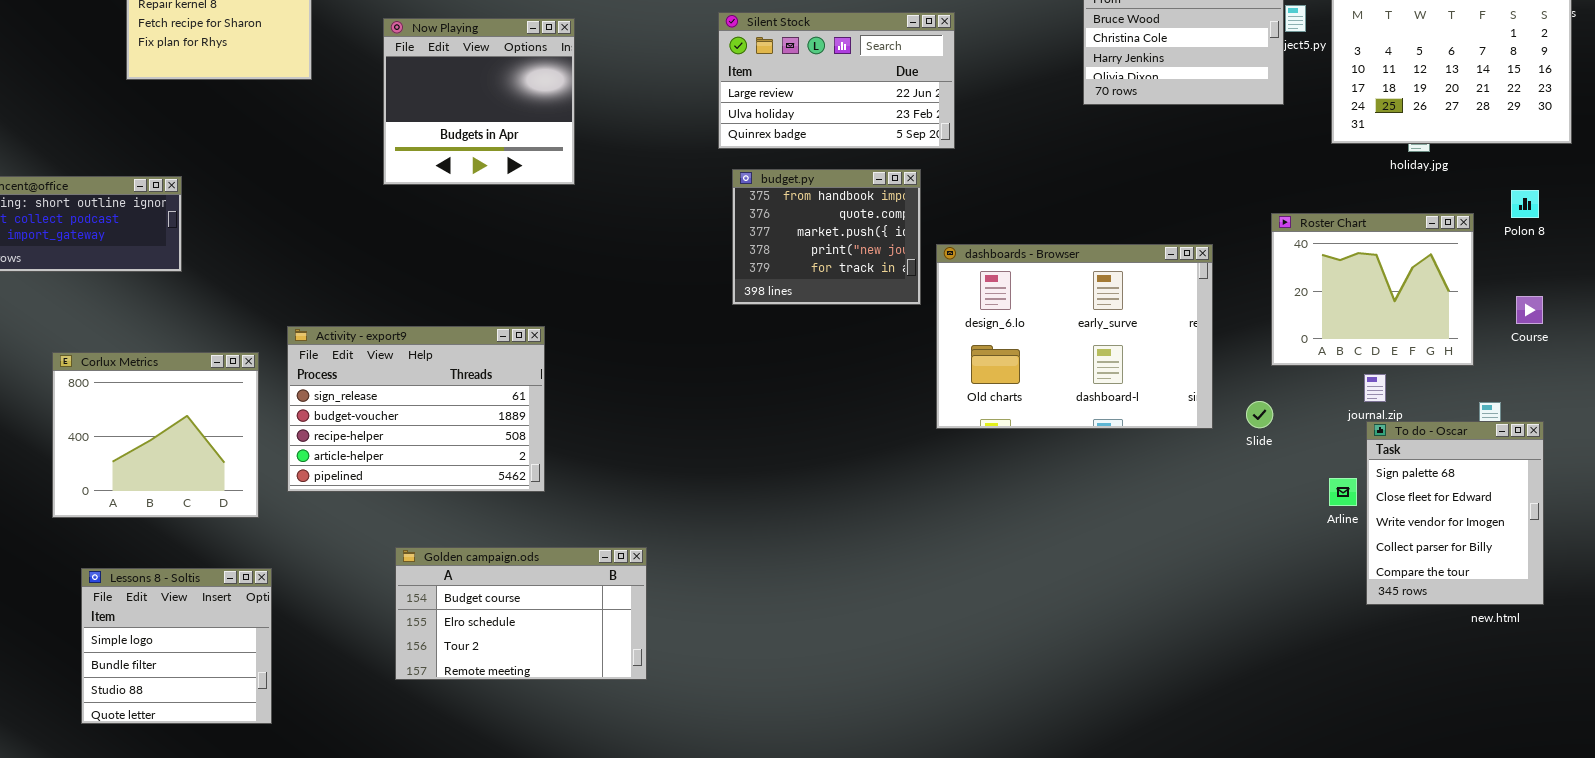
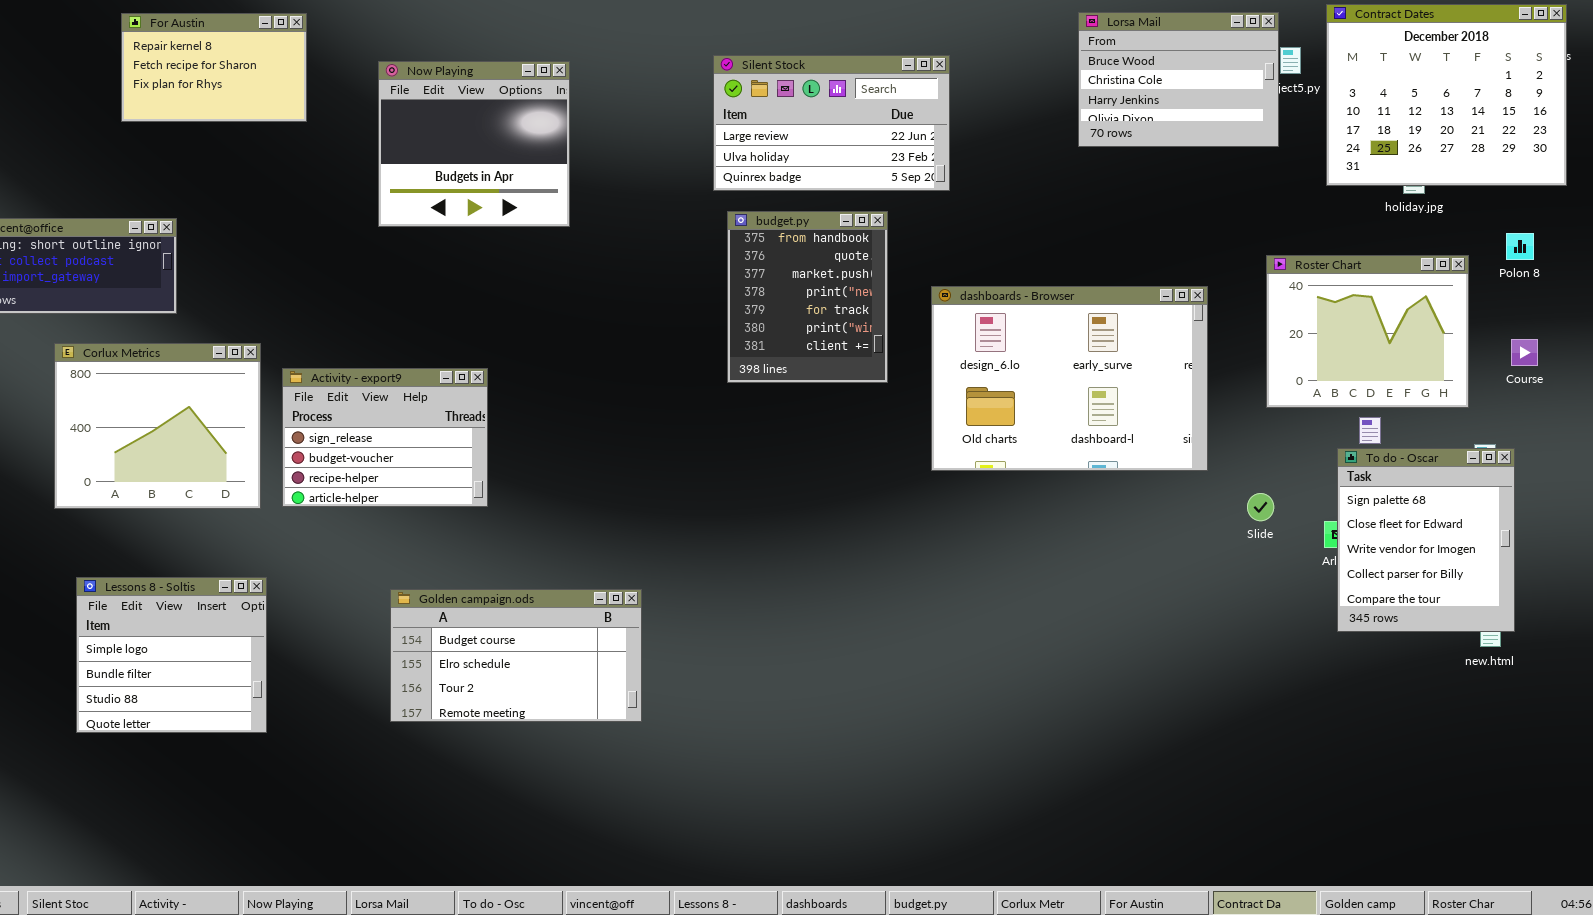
budget.py: [732,169,921,305] -> [727,211,888,383], resized
Activity - export9: [287,326,545,492] -> [282,368,488,507], resized
Corlux Metrics: [52,352,259,518] -> [54,343,261,509], moved
Slide: [1246,401,1273,428] -> [1247,493,1274,521], moved
To do - Oscar: [1366,421,1544,605] -> [1337,448,1515,632], moved
Lessons 8 - Soltis: [81,568,272,724] -> [76,577,267,733], moved

